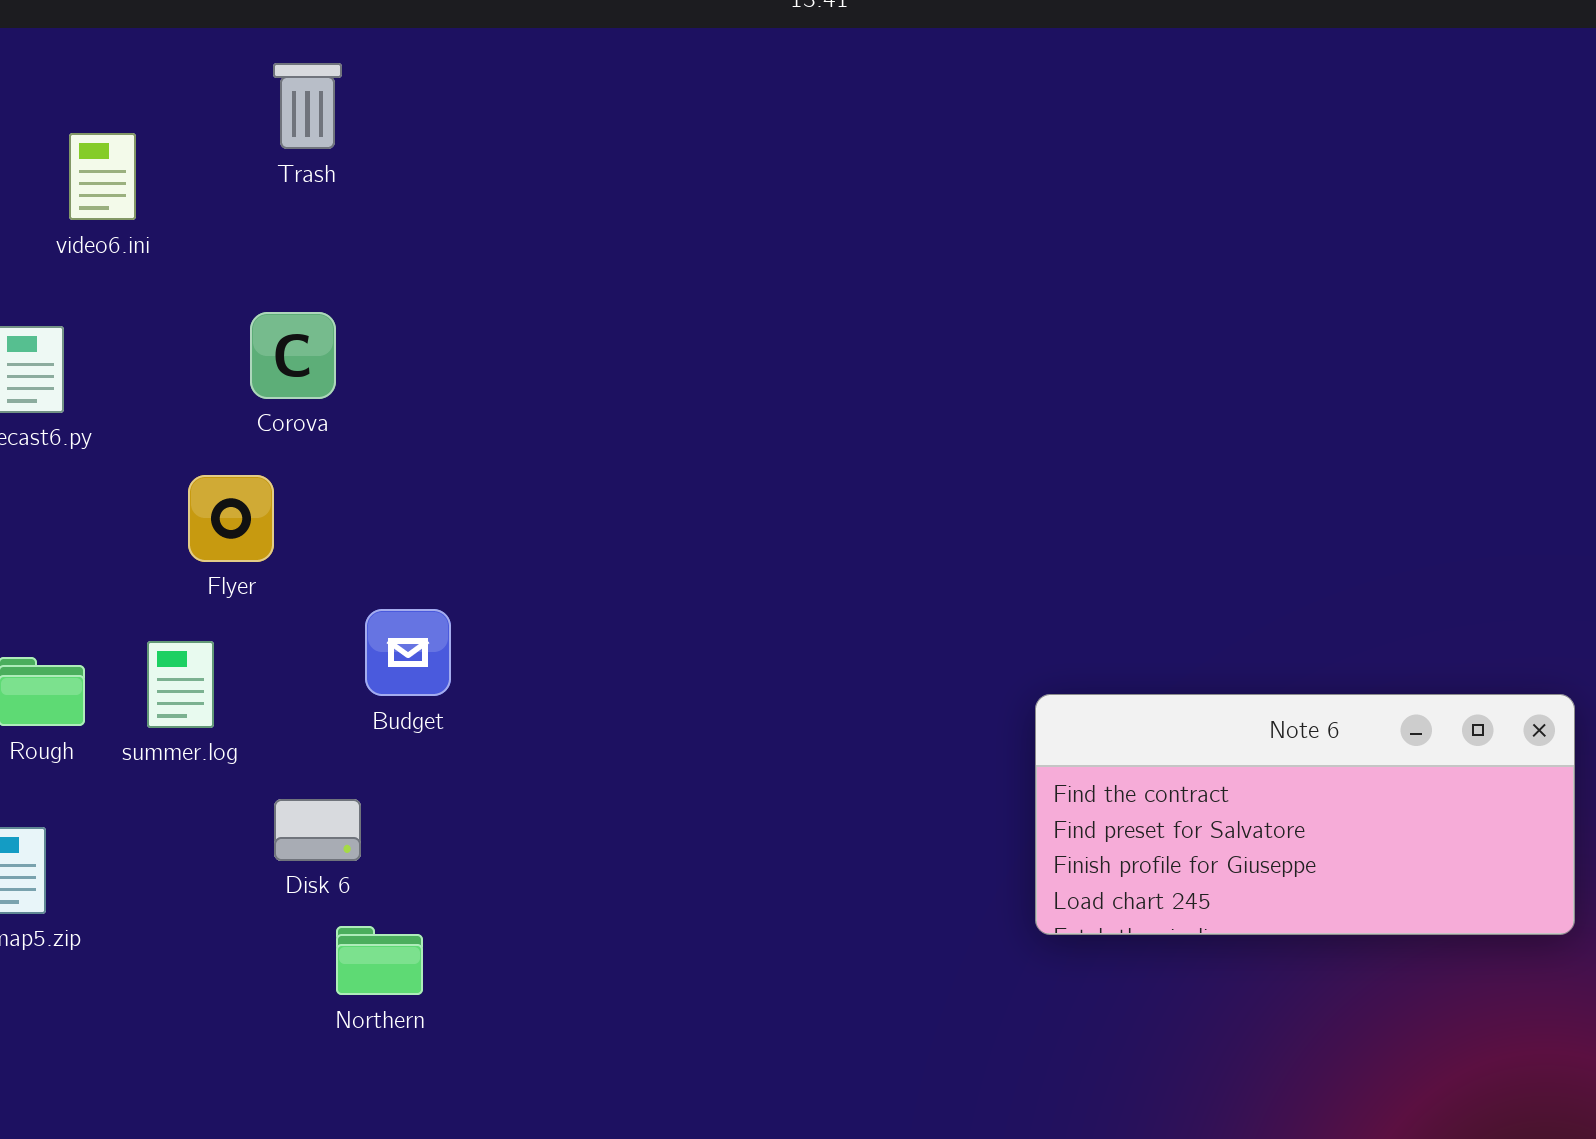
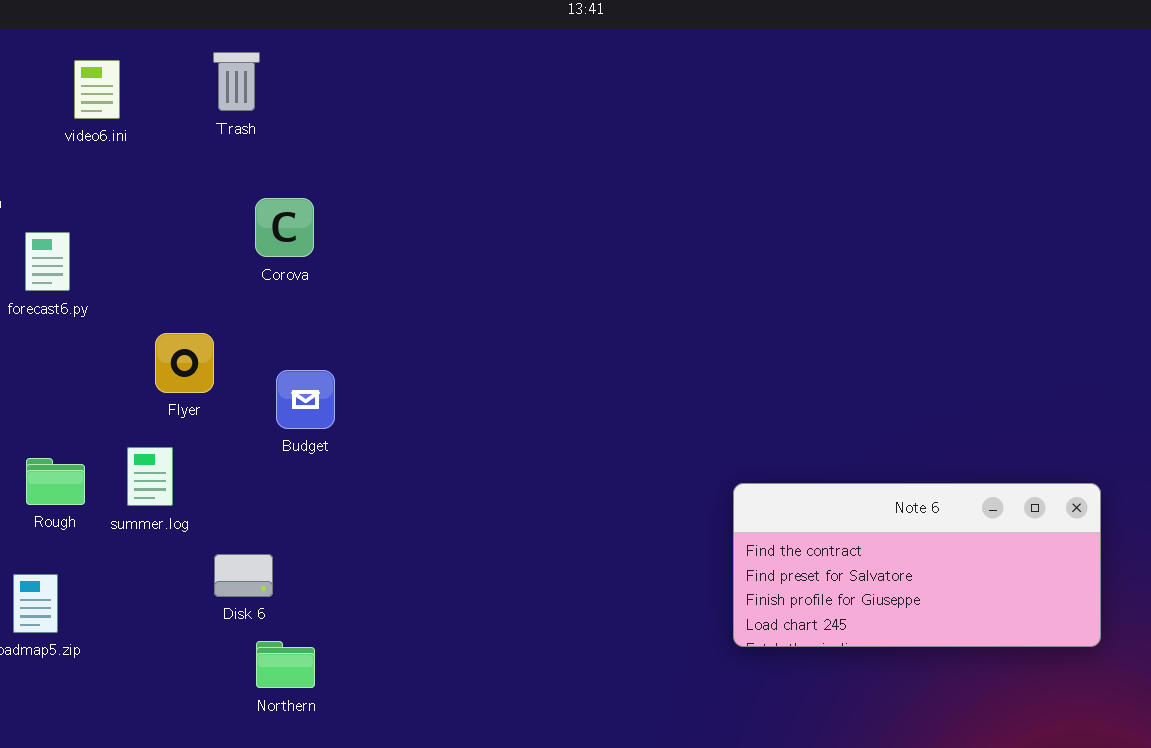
video6.ini: [69,133,136,220] -> [74,60,120,119], moved
Corova: [250,312,336,399] -> [255,198,314,257], moved
Budget: [365,609,451,696] -> [276,370,335,429], moved

